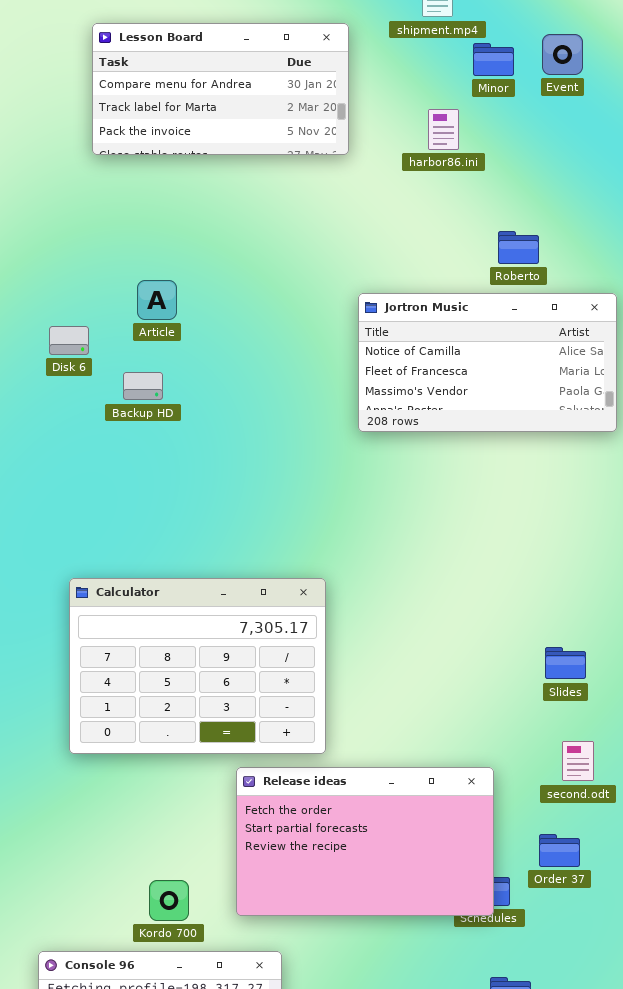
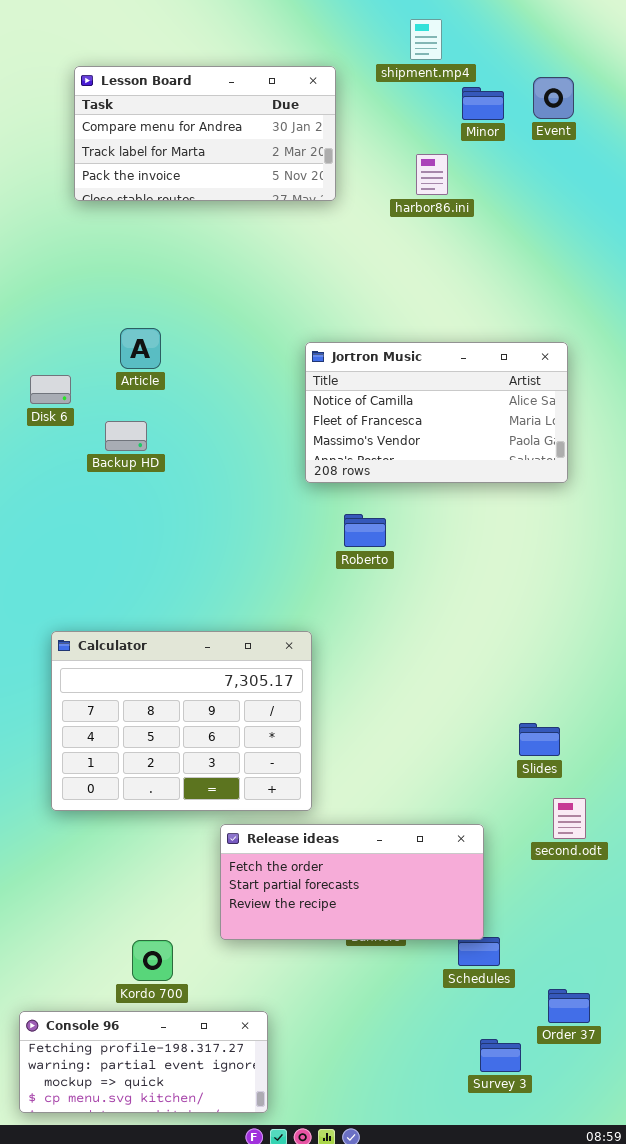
Roberto: [498,231,539,264] -> [344,514,386,547], moved
Jortron Music: [358,293,617,432] -> [305,342,568,483], moved
Slides: [545,647,586,679] -> [519,723,560,756], moved
Release ideas: [236,767,494,916] -> [220,824,484,940], resized
Order 37: [539,834,580,867] -> [548,989,590,1023], moved

